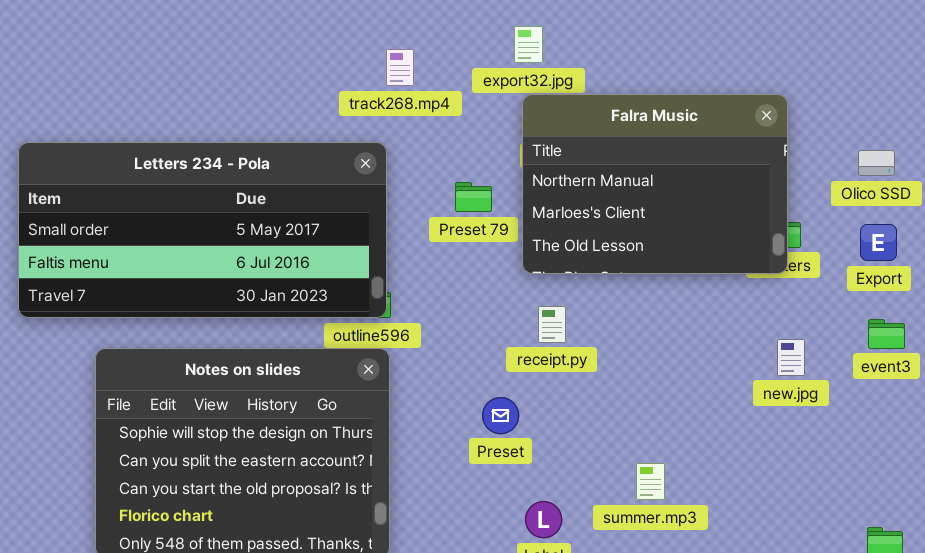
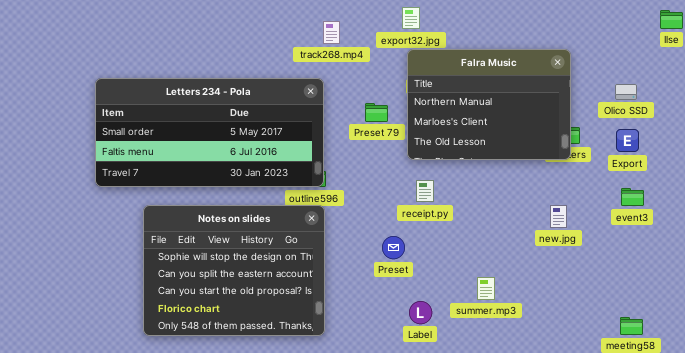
new.jpg: [777,339,805,376] -> [550,205,567,228], moved

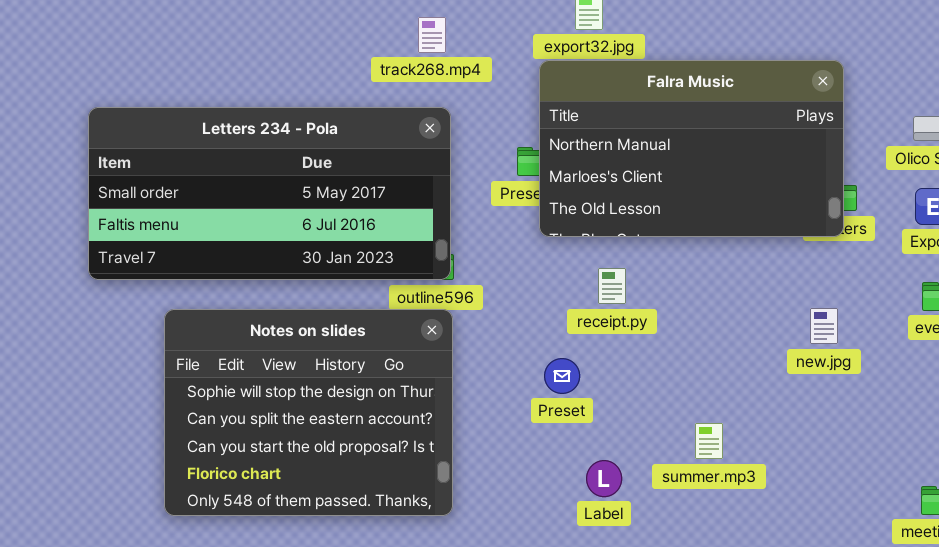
track268.mp4: [323,21,340,44] -> [418,17,446,53], moved
Falra Music: [407,49,571,160] -> [539,60,844,237], resized

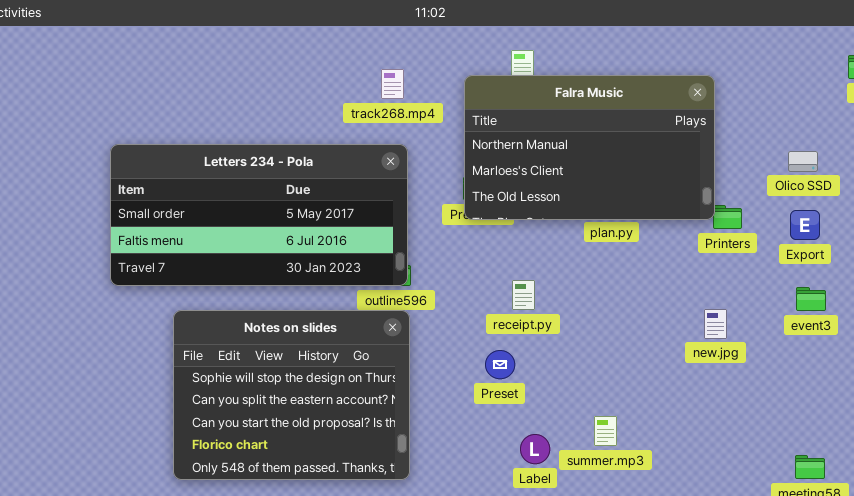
Falra Music: [539,60,844,237] -> [464,75,715,220], moved
receipt.py: [598,268,626,304] -> [512,280,535,310], moved
summer.mp3: [695,423,723,459] -> [594,416,617,446], moved

